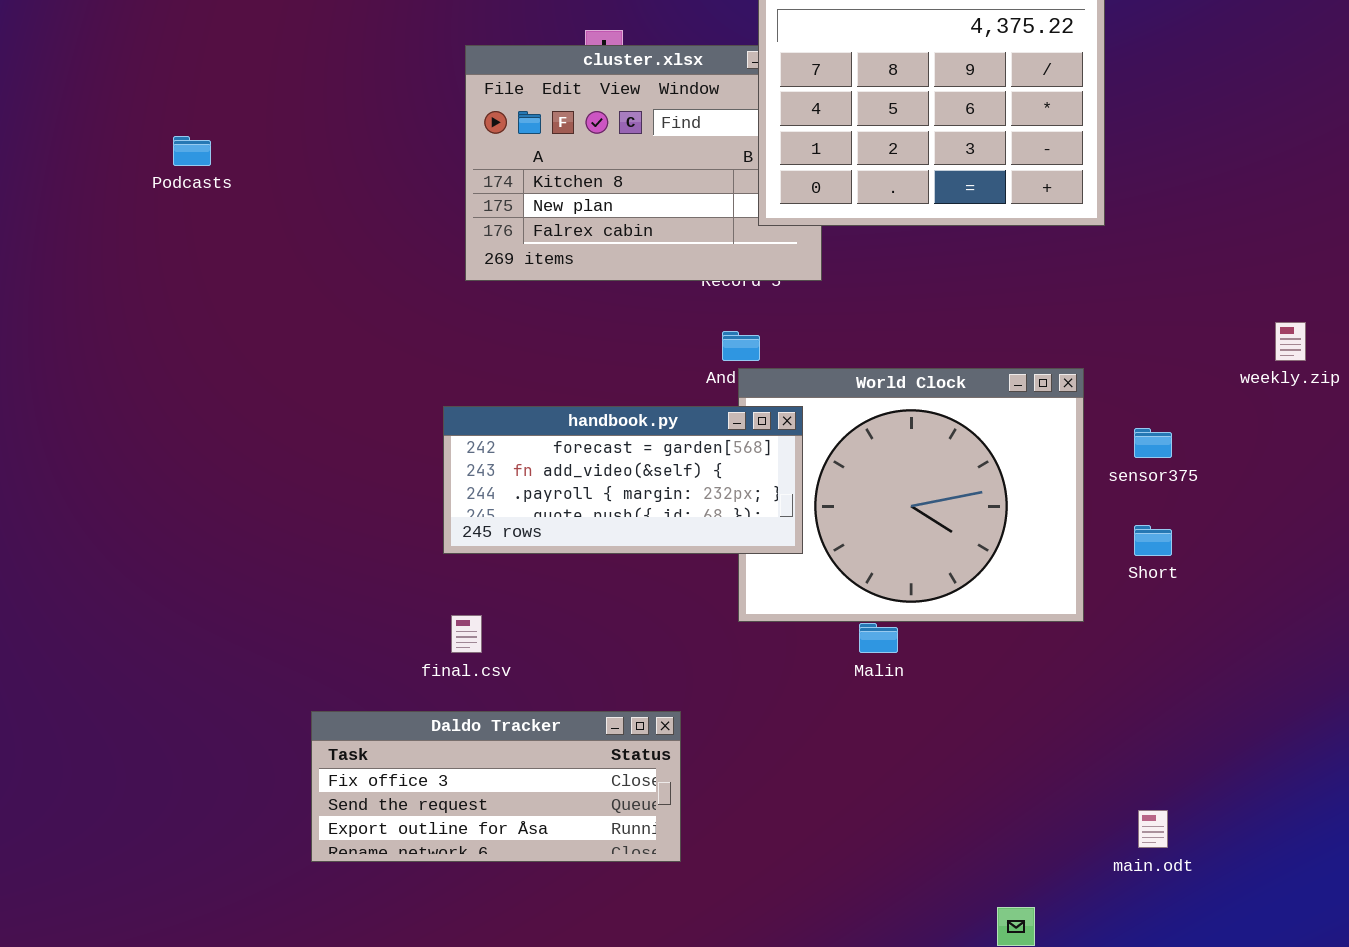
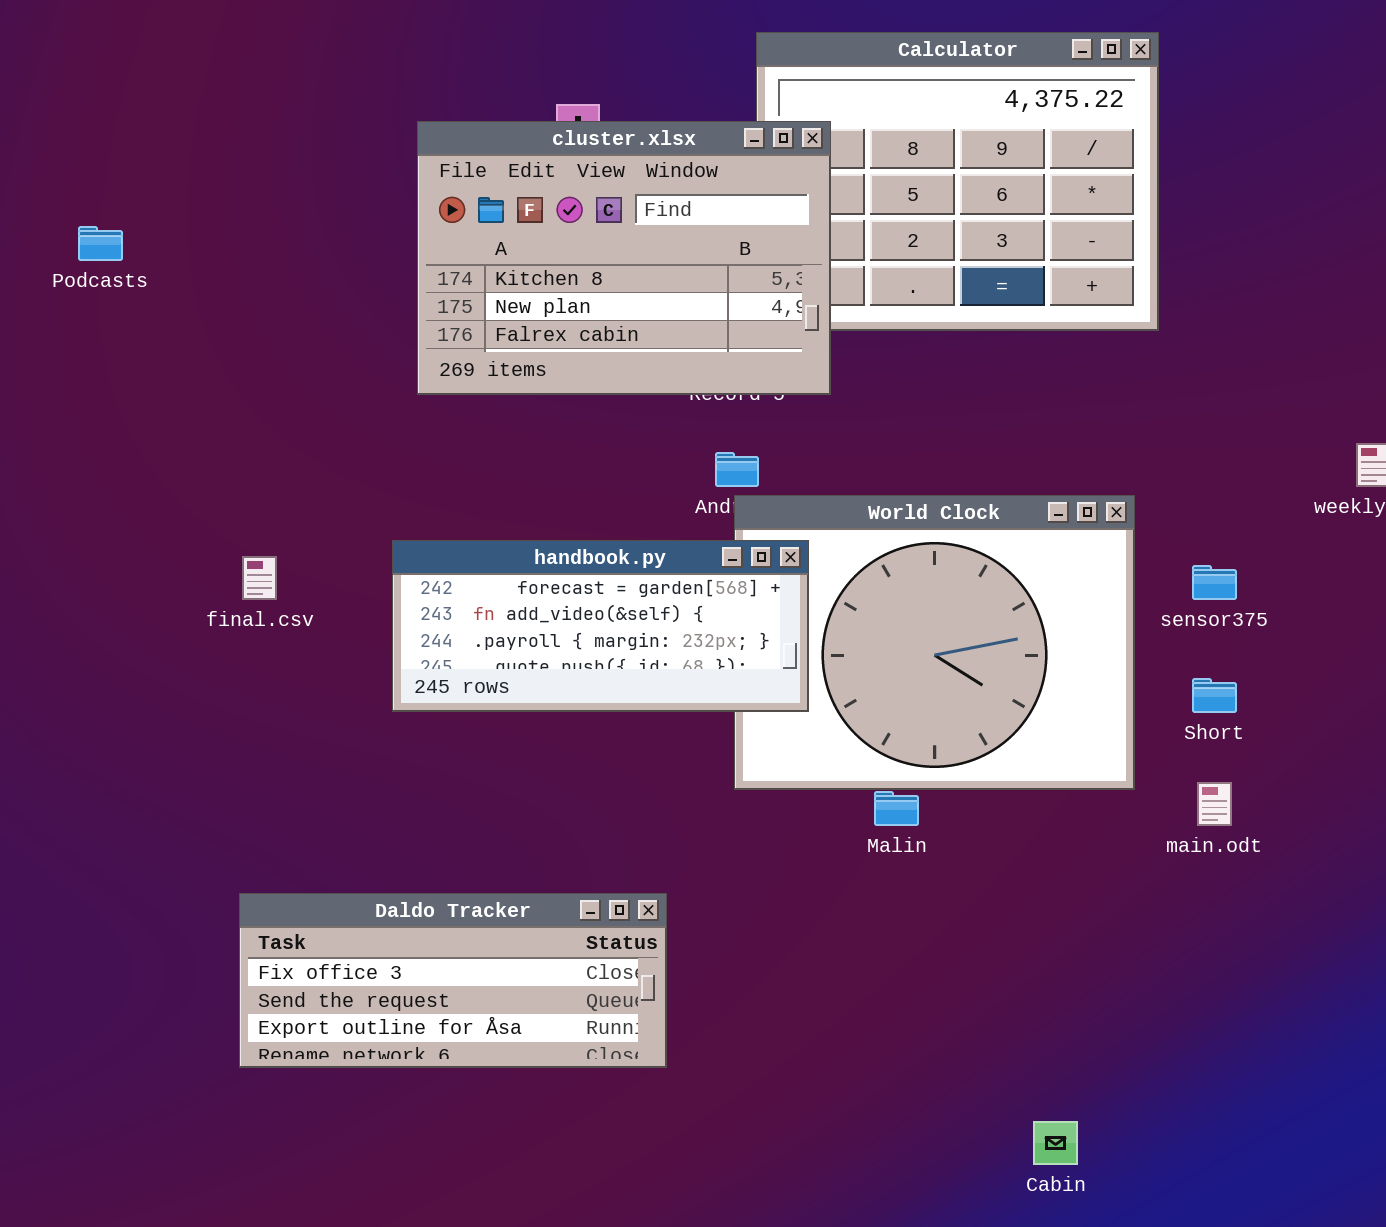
cluster.xlsx: [465,45,822,281] -> [417,121,831,395], raised
final.csv: [451,615,482,653] -> [242,556,277,600], moved
main.odt: [1138,810,1168,848] -> [1197,782,1232,826], moved

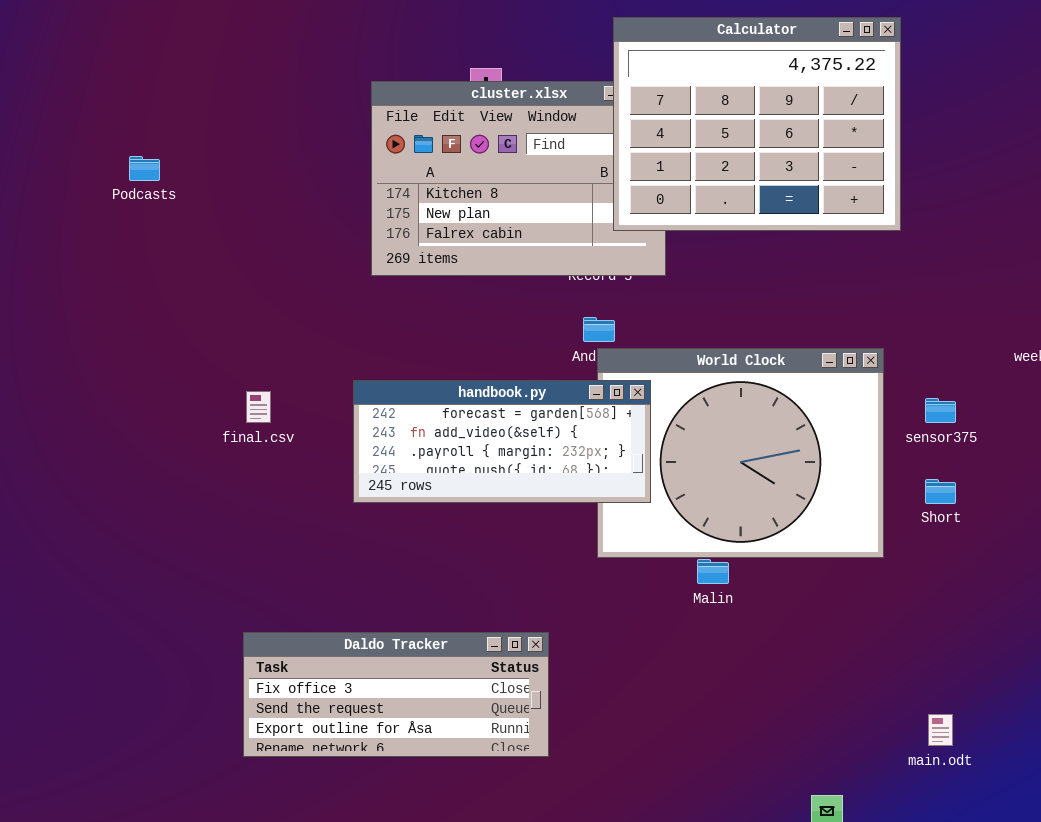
Calculator: [756,32,1159,331] -> [613,17,901,231], raised
main.odt: [1197,782,1232,826] -> [928,714,953,746], moved

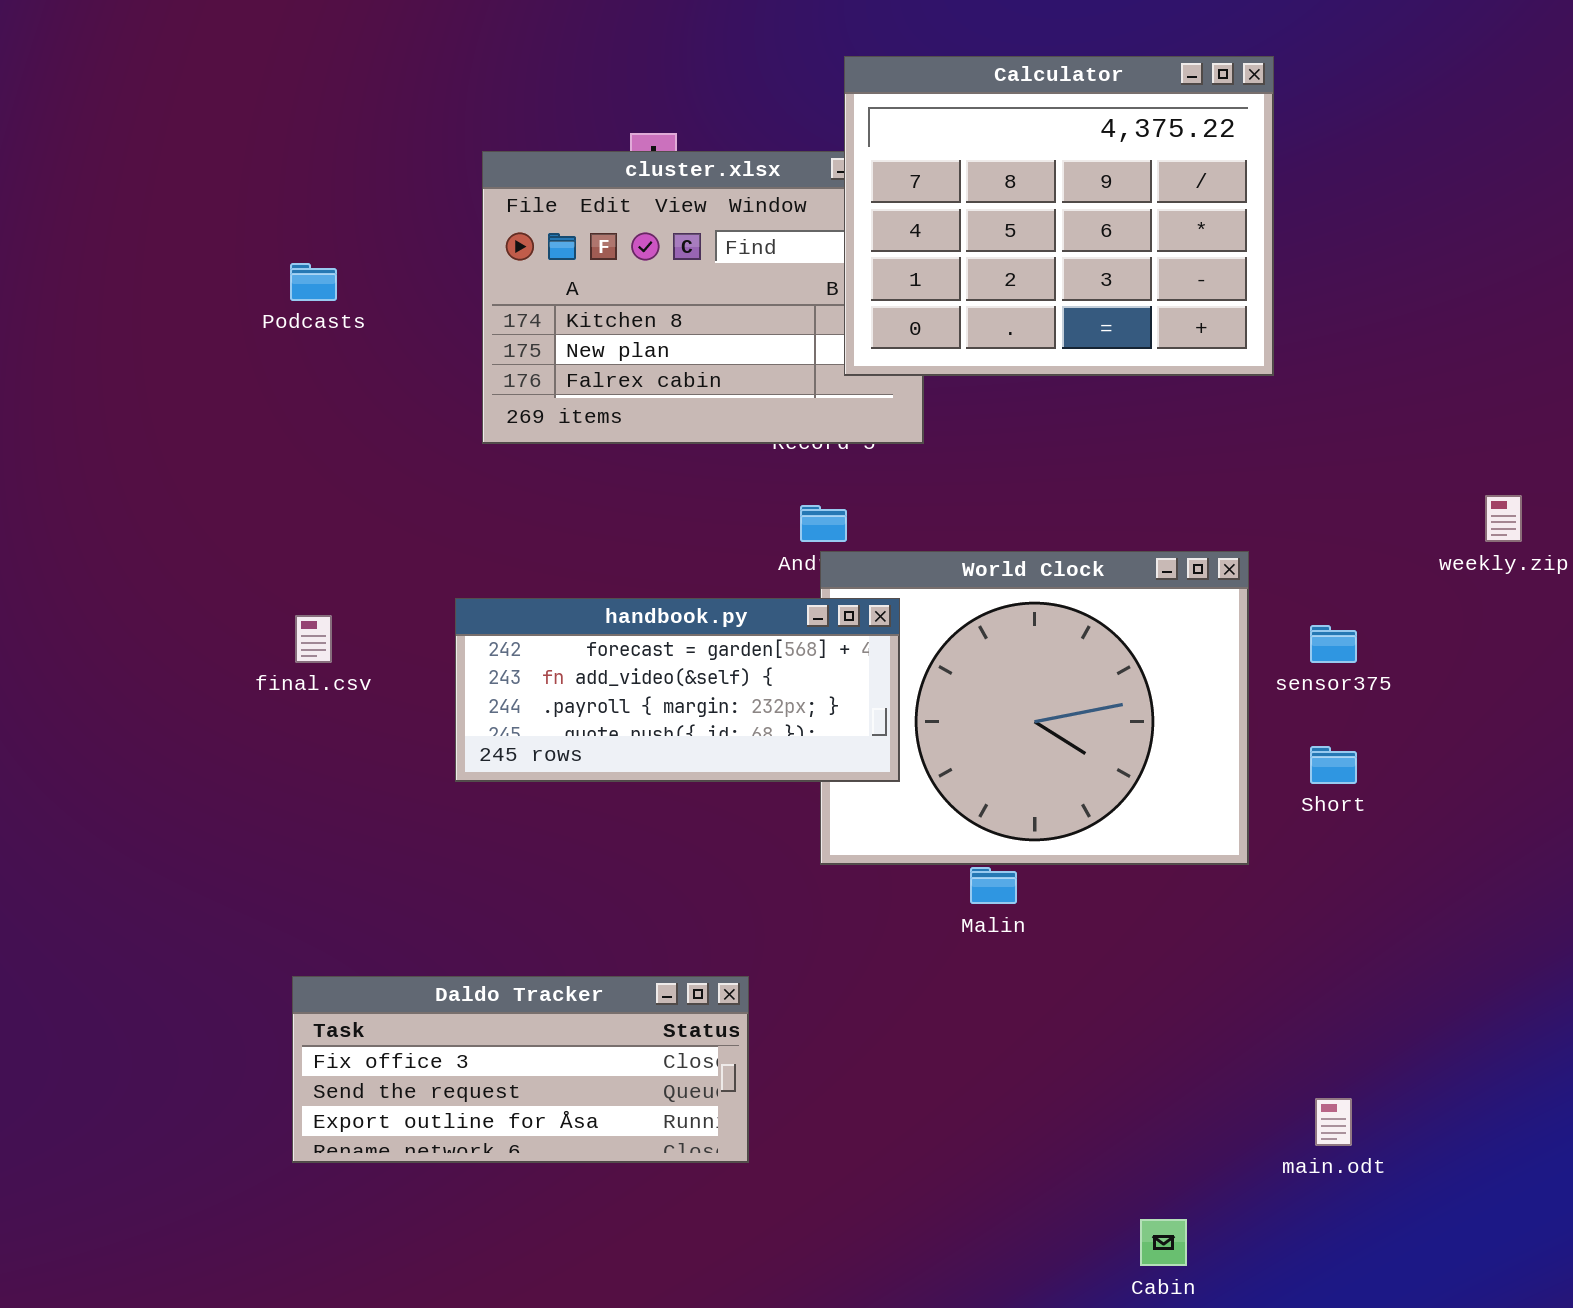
Podcasts: [129,156,160,181] -> [290,263,337,301], moved

